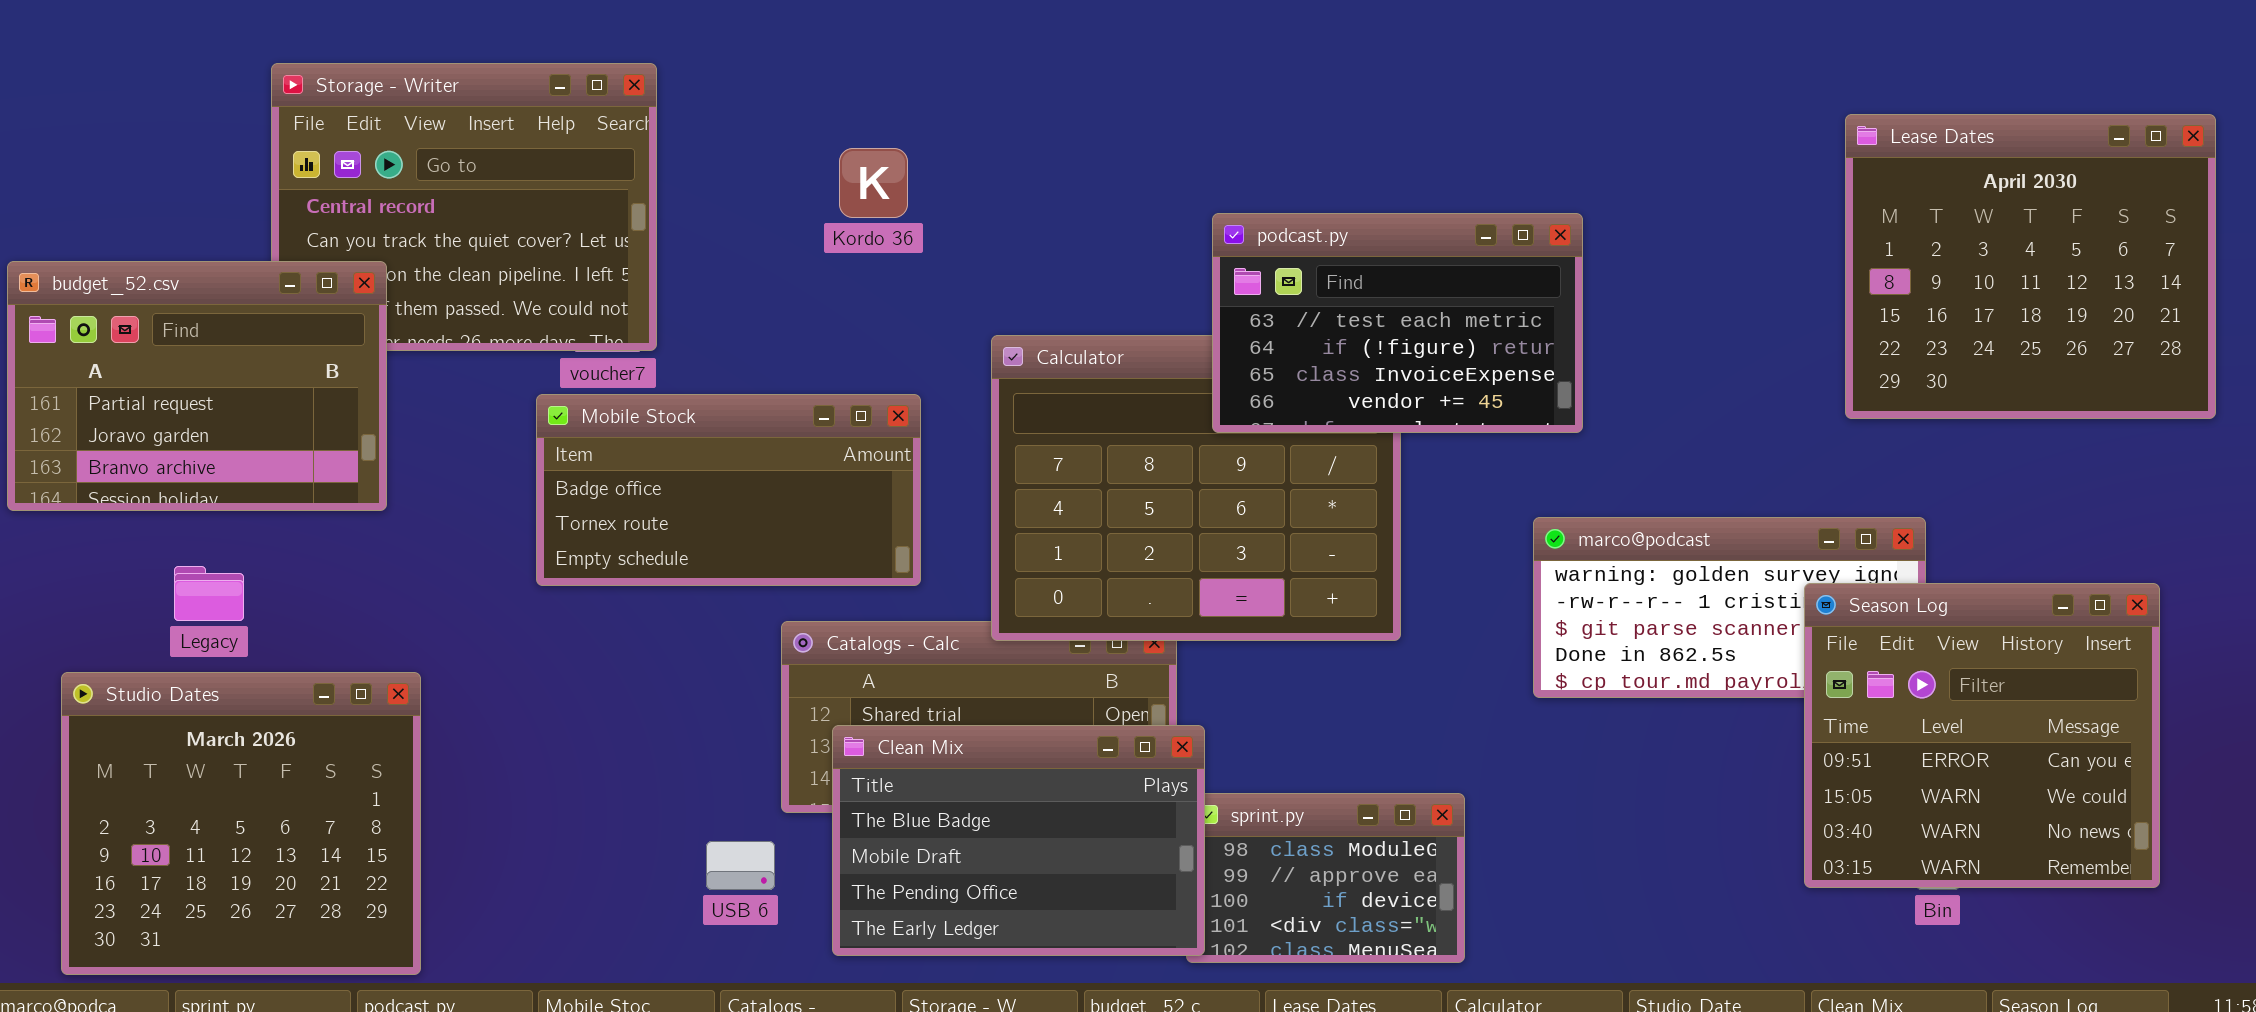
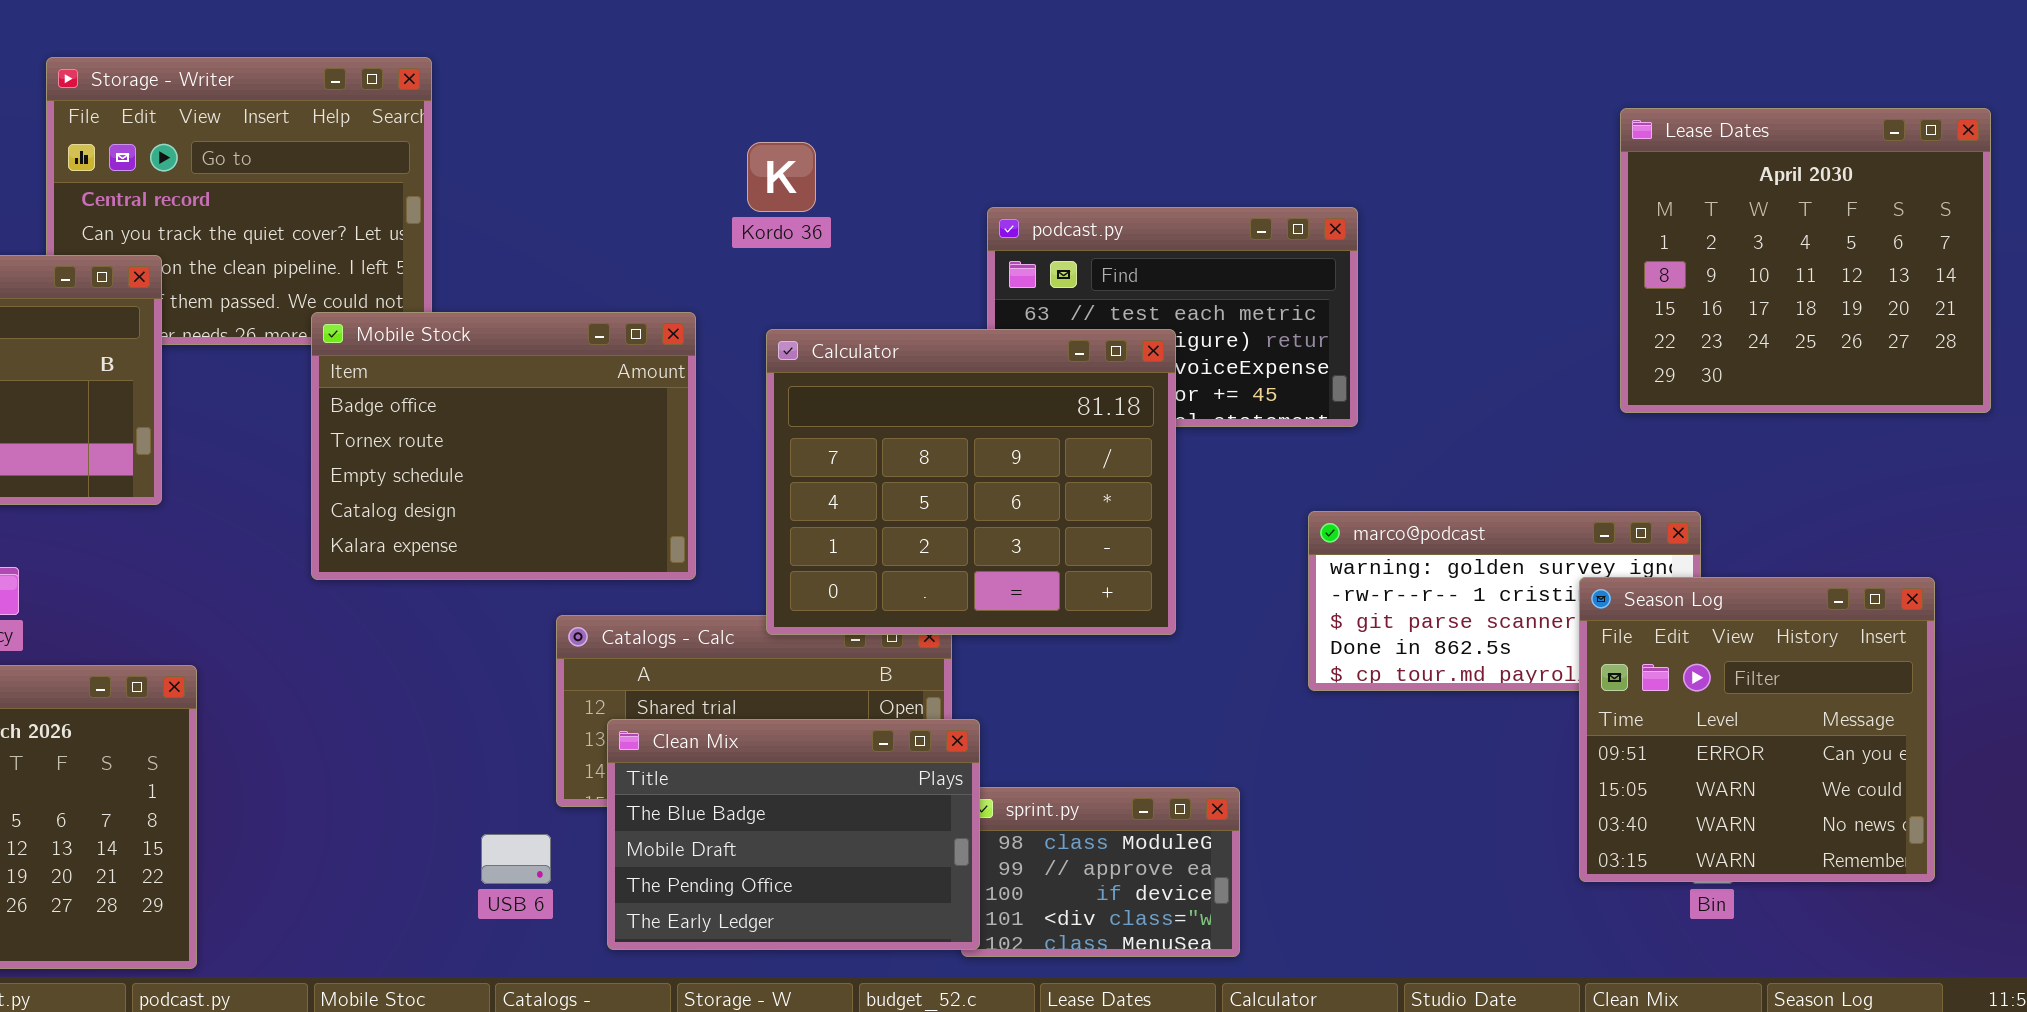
Kordo 36: [839,148,908,218] -> [747,142,816,212], moved
Calculator: [991,335,1401,641] -> [766,329,1176,635], raised
Mobile Stock: [536,394,921,586] -> [311,312,696,580], resized

